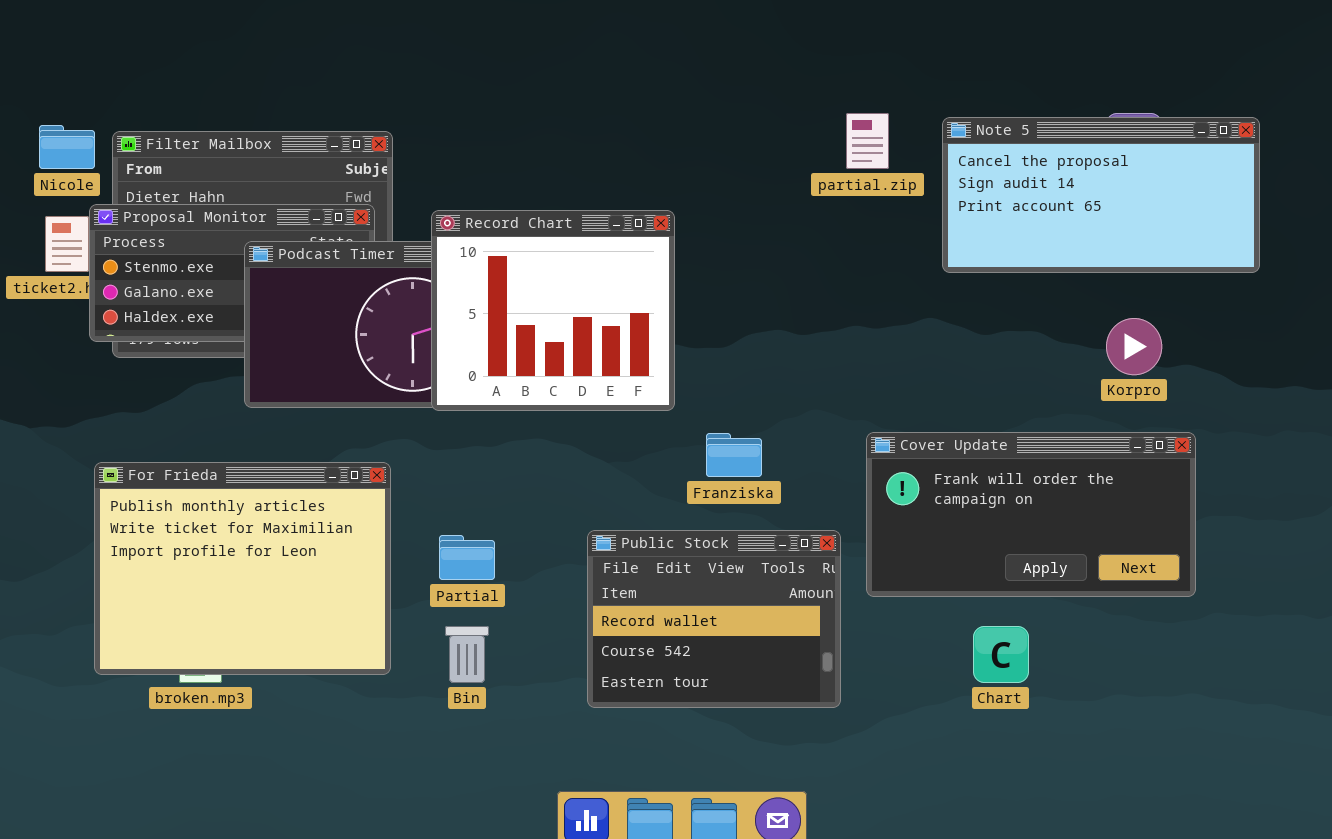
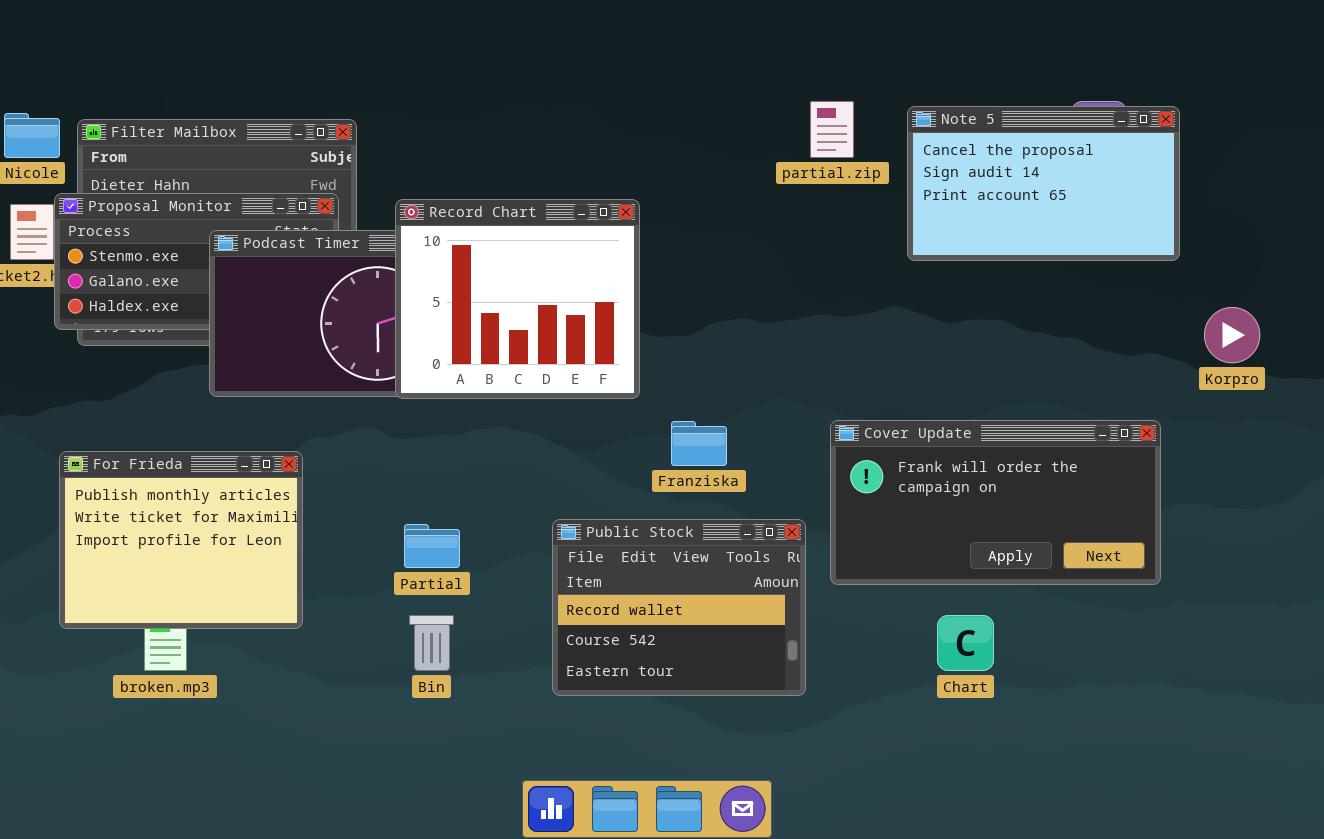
Note 5: [942,117,1260,273] -> [907,106,1180,261], resized
Korpro: [1106,318,1162,375] -> [1204,307,1260,363], moved
For Frieda: [94,462,391,675] -> [59,451,303,629], resized

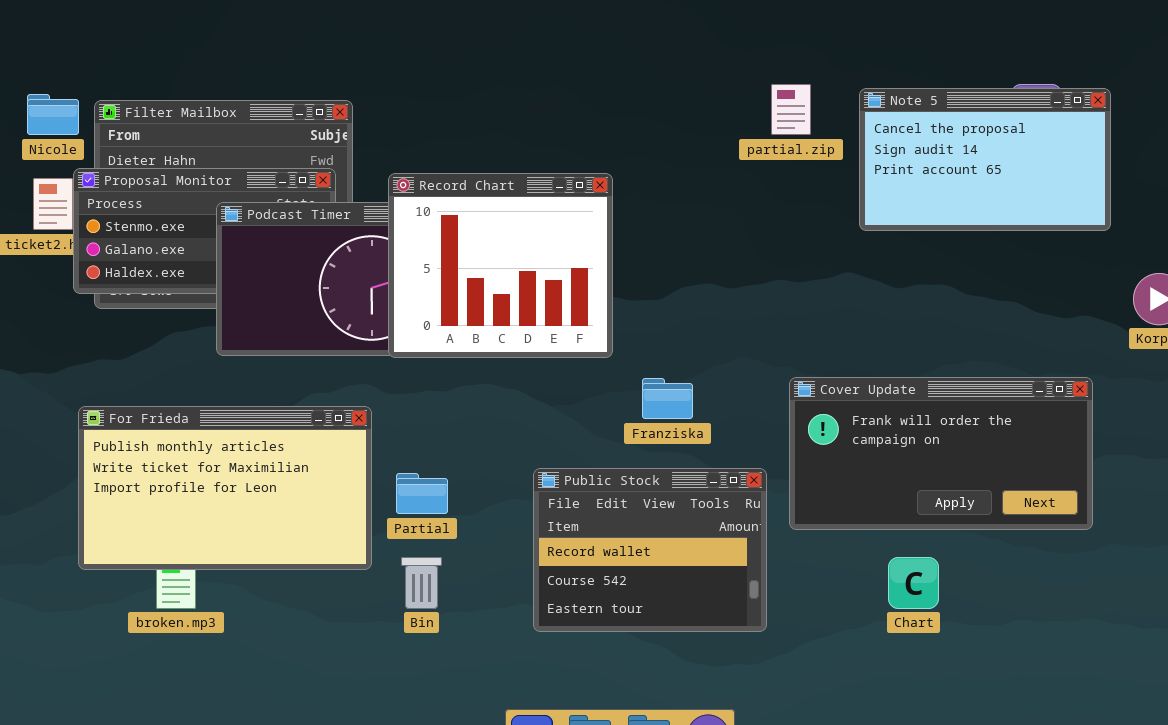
For Frieda: [59,451,303,629] -> [78,406,372,570], resized

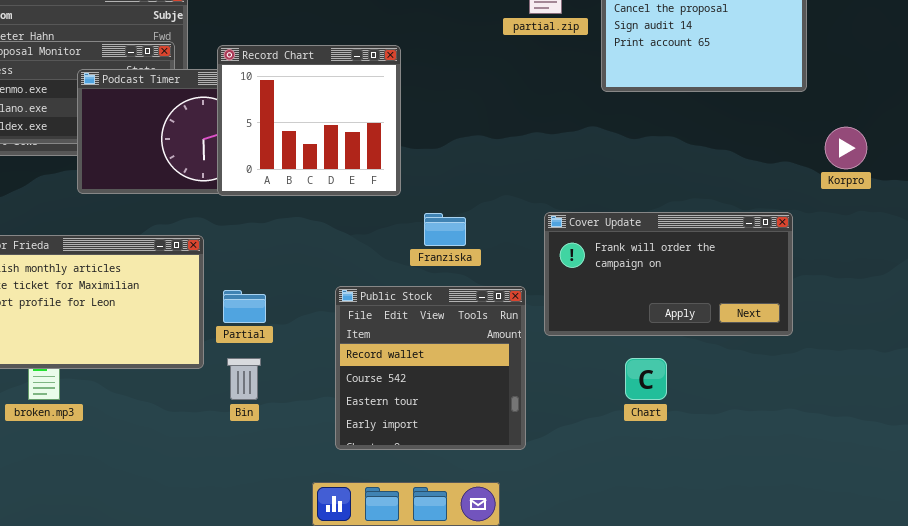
Public Stock: [533,468,767,632] -> [335,286,526,450], resized

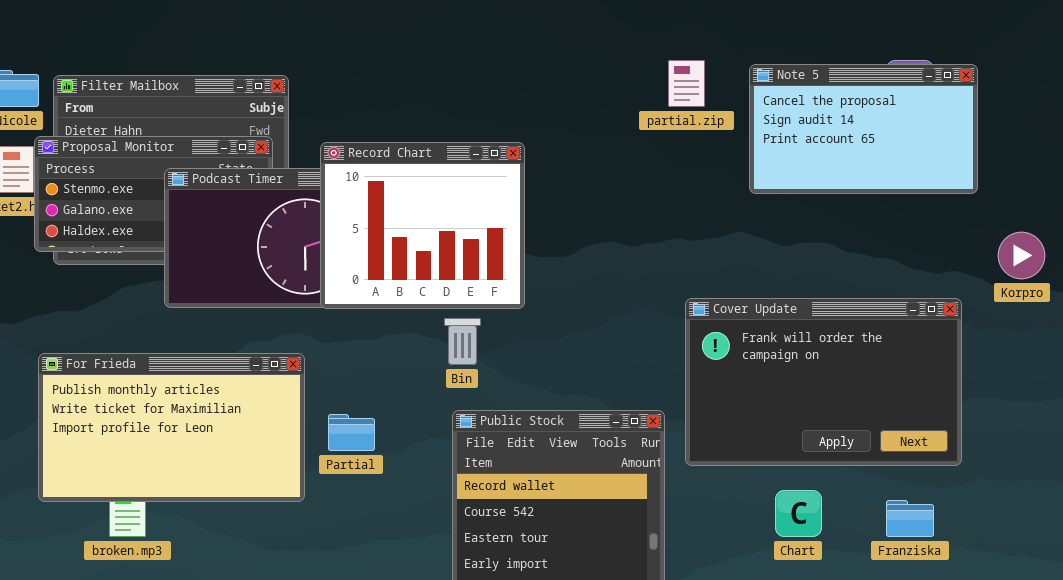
Cover Update: [544,212,793,336] -> [685,298,962,466], resized
Franziska: [424,213,466,246] -> [886,500,934,537], moved
Bin: [227,358,261,400] -> [444,318,481,365], moved

